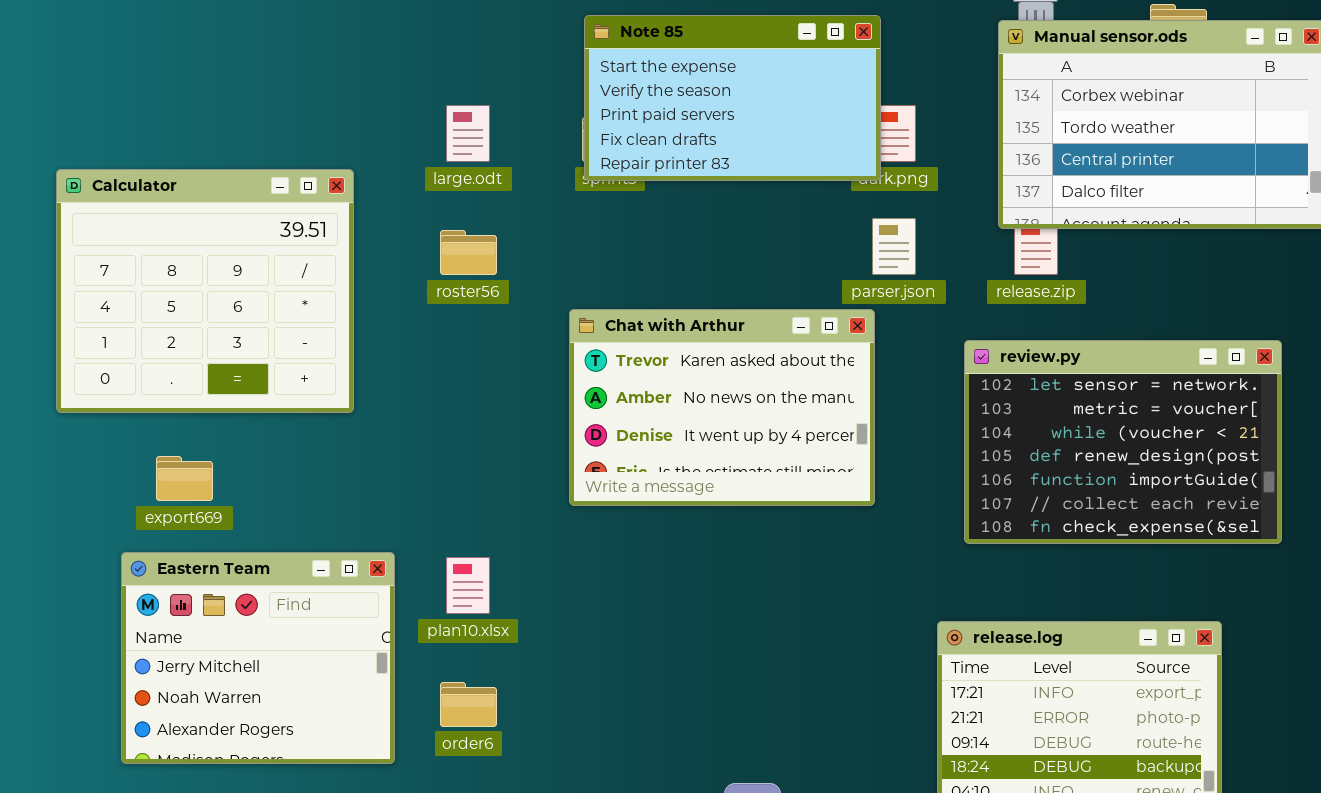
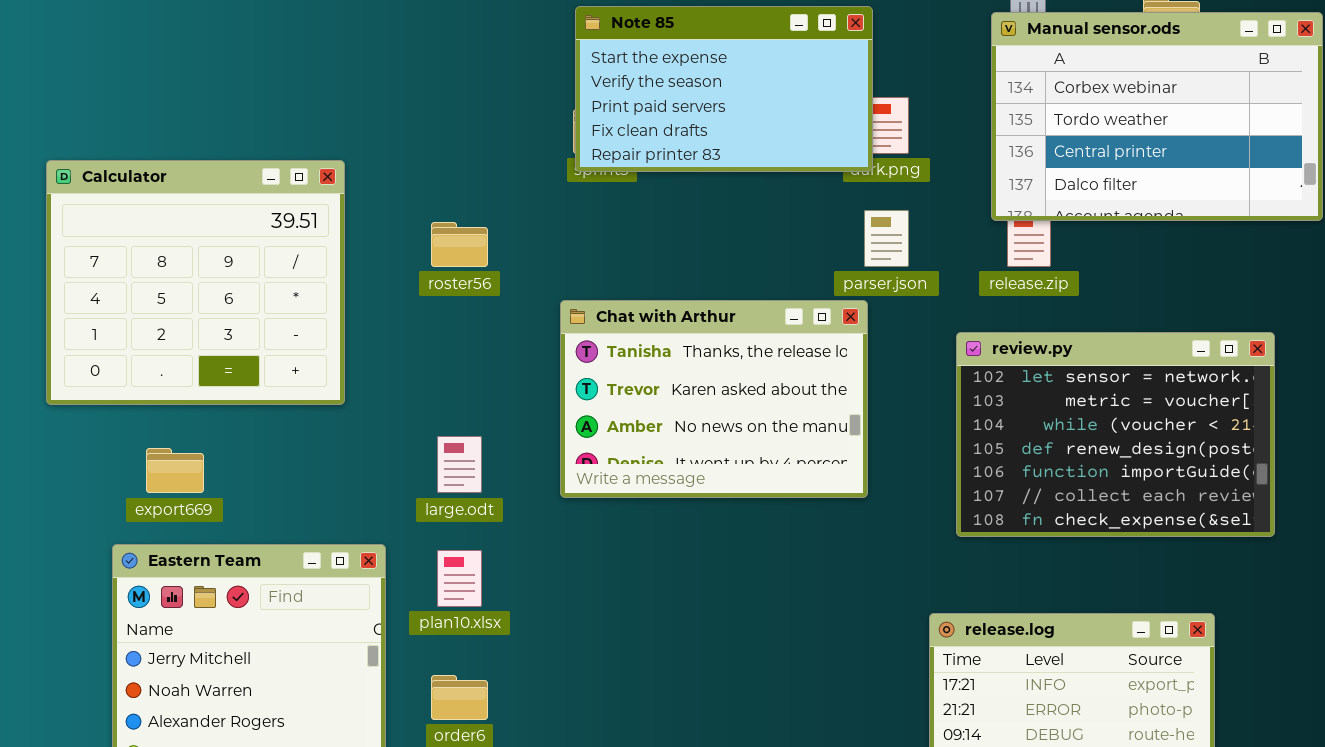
large.odt: [446,105,490,162] -> [437,436,482,493], moved
Chat with Arthur: [569,309,875,506] -> [560,300,868,498], scrolled up 1 row

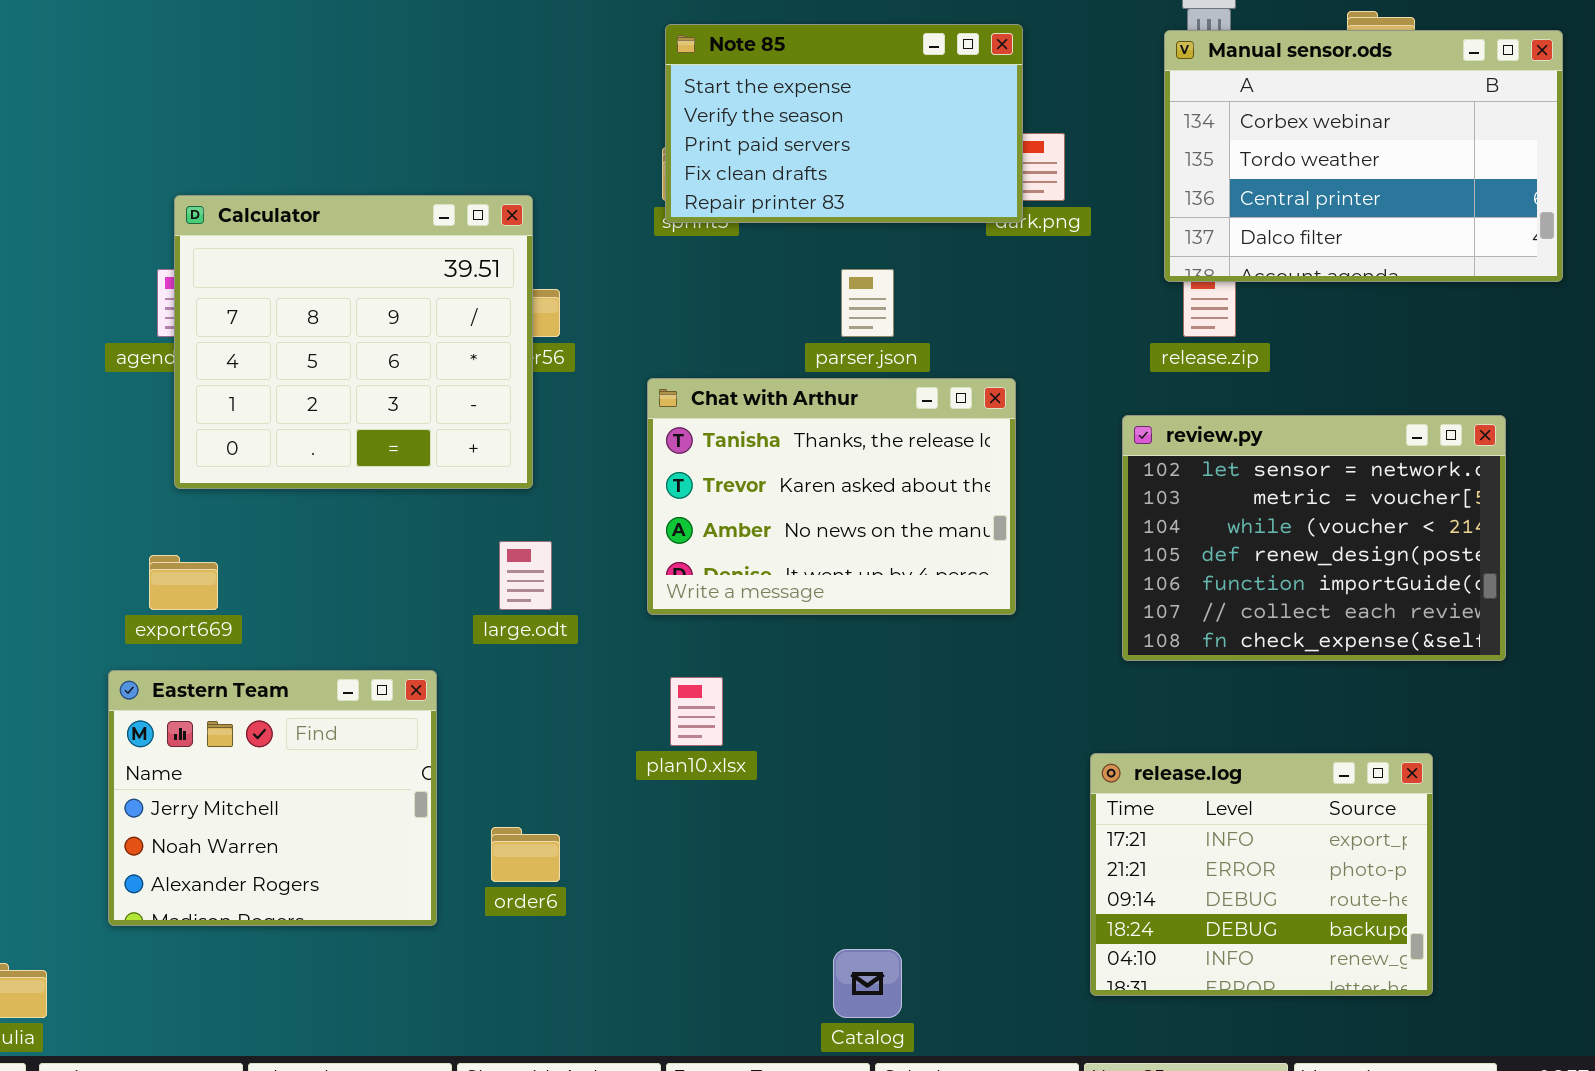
Calculator: [46,160,345,405] -> [174,195,533,489], moved
parser.json: [864,210,909,267] -> [841,269,894,337], moved
plan10.xlsx: [437,550,482,607] -> [670,677,723,746], moved

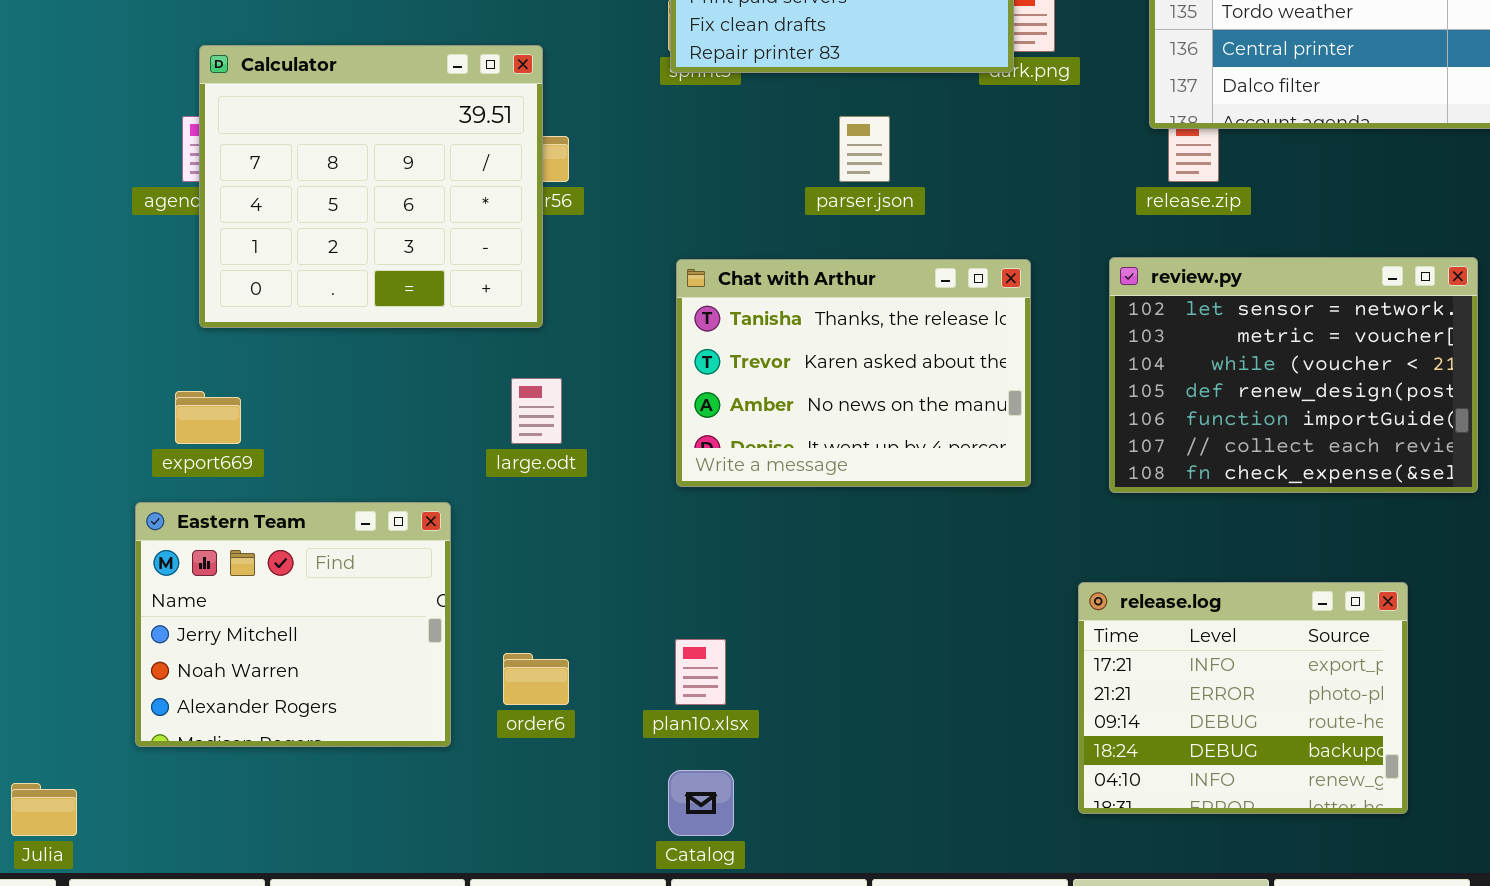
Chat with Arthur: [647,378,1016,615] -> [676,259,1031,487], moved
plan10.xlsx: [670,677,723,746] -> [675,639,726,705], moved
Catalog: [833,949,902,1018] -> [668,770,734,836], moved

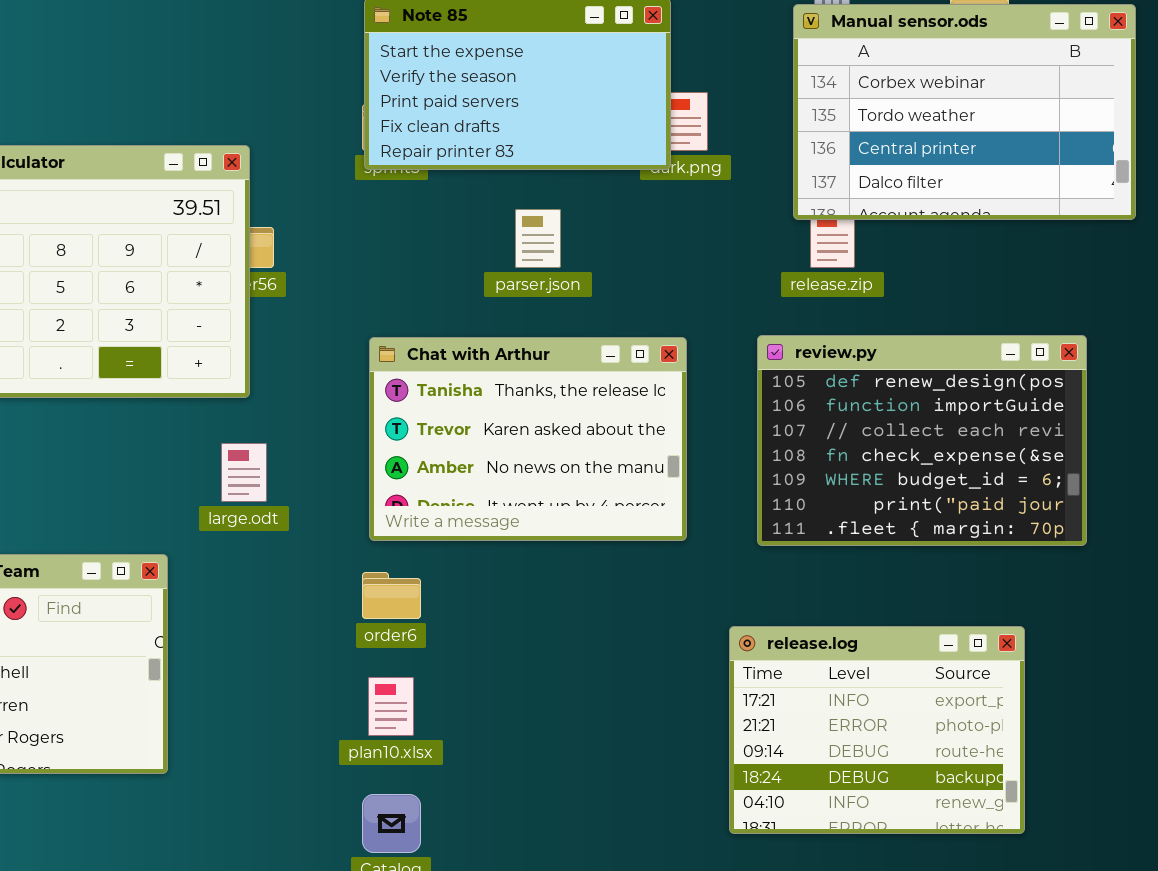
review.py: [1109,257,1478,493] -> [757,335,1087,546], scrolled down 3 rows
order6: [503,653,569,705] -> [362,572,421,619], moved

